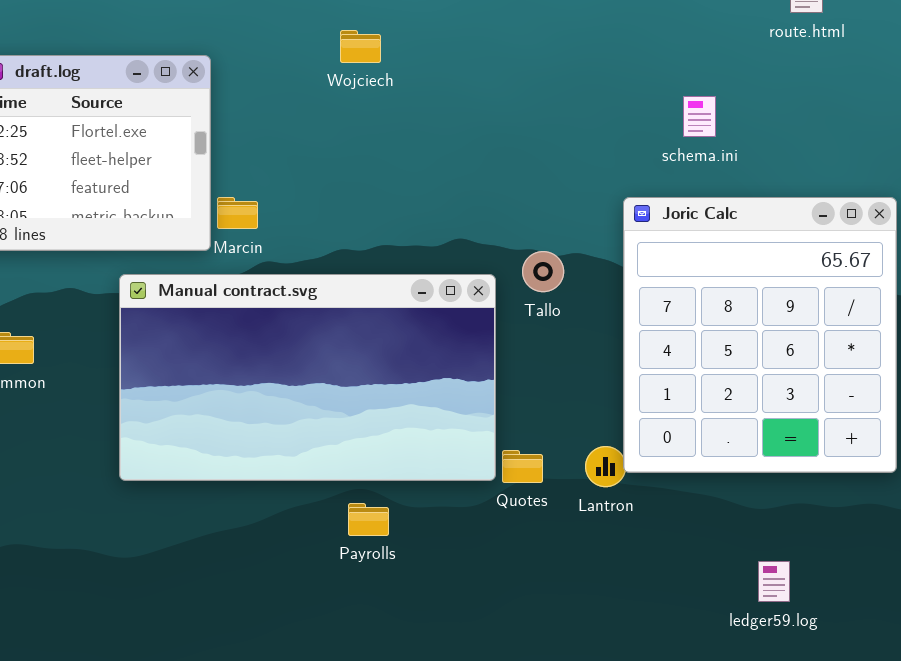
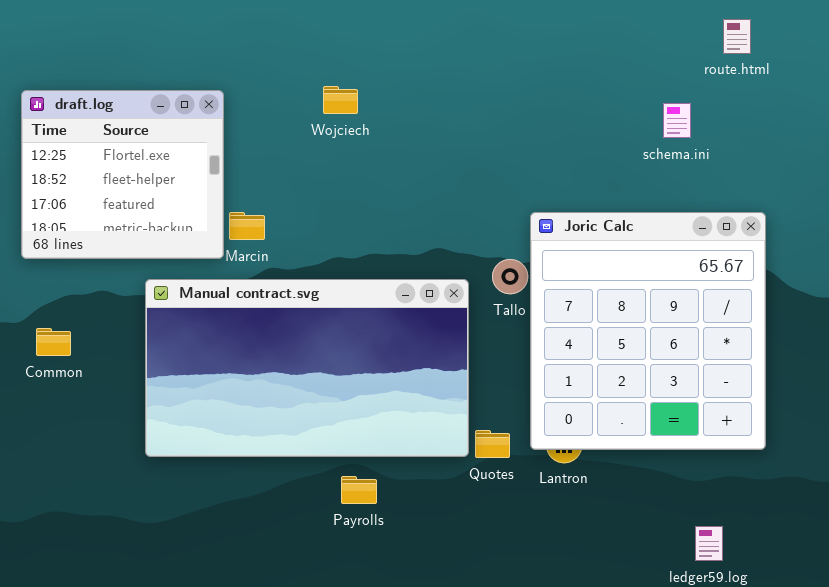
Wojciech: [340,30,381,63] -> [323,86,358,114], moved
schema.ini: [683,96,716,137] -> [663,103,691,138], moved
Joric Calc: [623,197,897,473] -> [530,212,766,450], moved

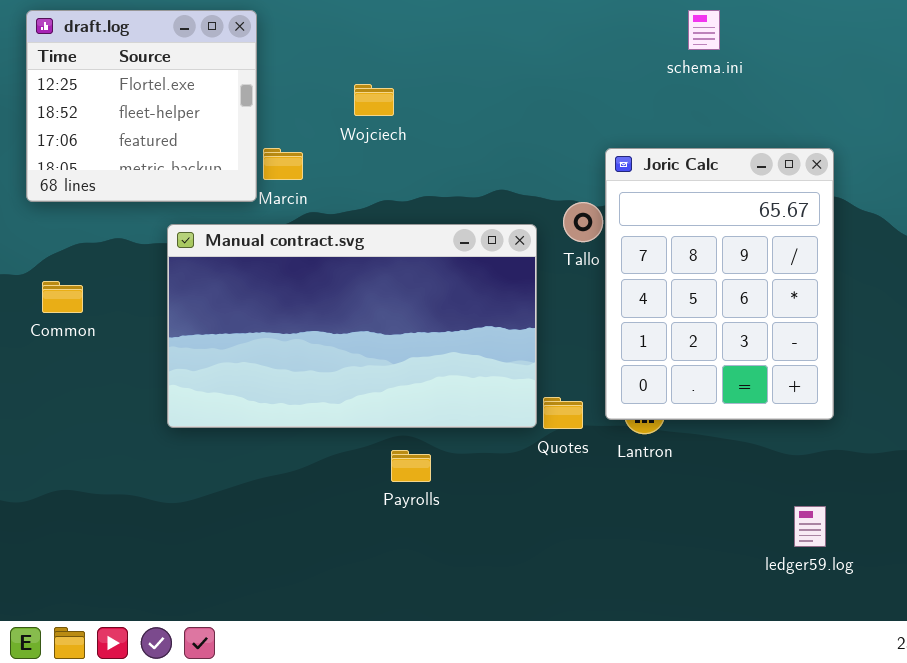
Wojciech: [323,86,358,114] -> [354,84,394,116], moved
schema.ini: [663,103,691,138] -> [688,10,720,50], moved
Joric Calc: [530,212,766,450] -> [605,148,834,420], resized

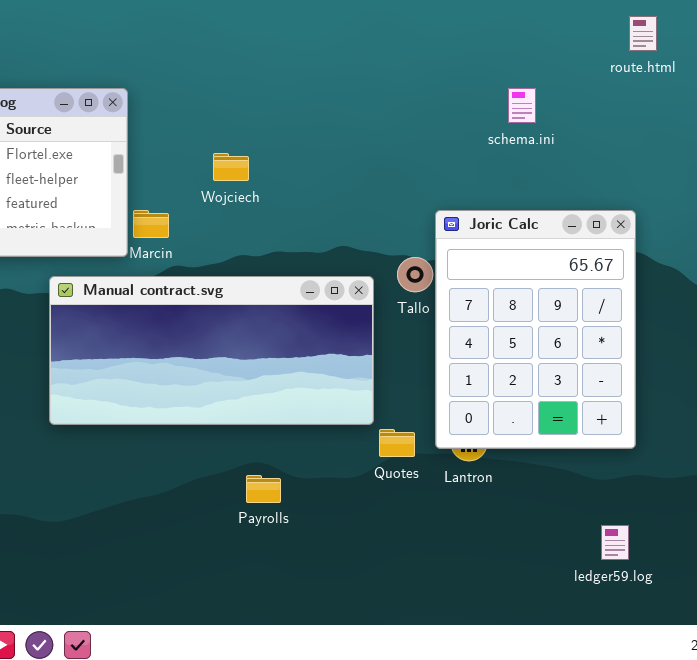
Manual contract.svg: [167,224,537,428] -> [49,276,374,425], resized

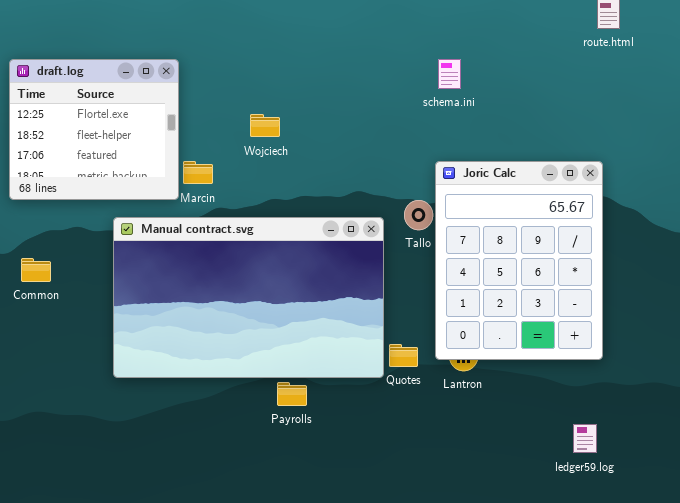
schema.ini: [508,88,536,123] -> [438,59,461,89], moved
Manual contract.svg: [49,276,374,425] -> [113,217,384,378], resized

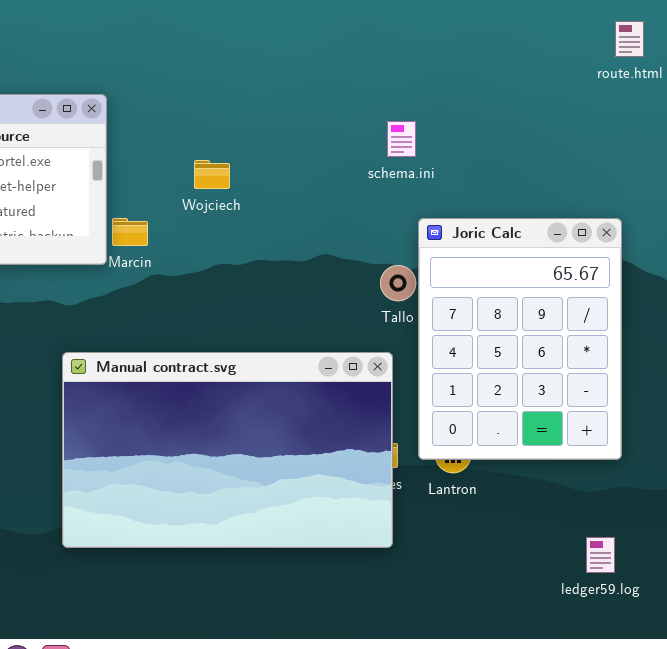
schema.ini: [438,59,461,89] -> [387,121,416,157], moved
Manual contract.svg: [113,217,384,378] -> [62,352,393,548], moved

